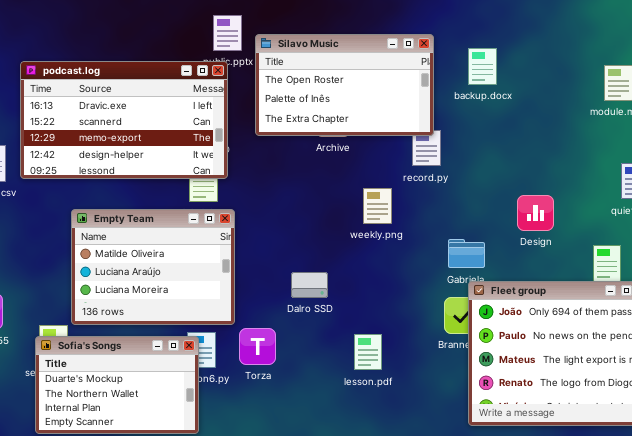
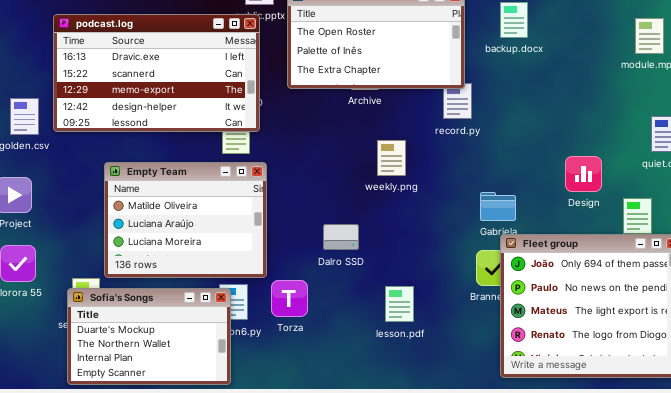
weekly.png: [363,188,392,224] -> [377,140,406,176], moved
Design: [517,195,554,231] -> [565,156,602,192], moved

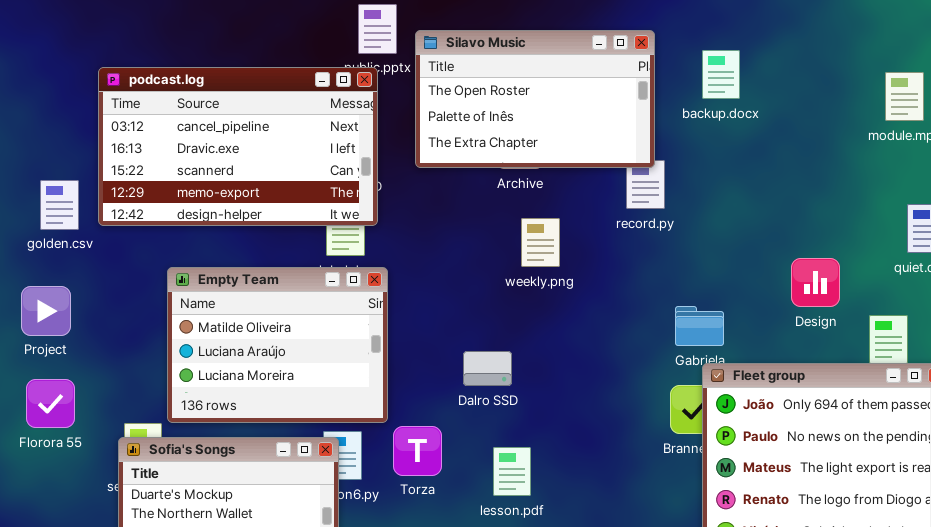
podcast.log: [53,14,260,132] -> [98,67,378,226], scrolled up 1 row
weekly.png: [377,140,406,176] -> [521,218,560,267], moved
lesson.pdf: [385,286,414,322] -> [493,447,531,496], moved

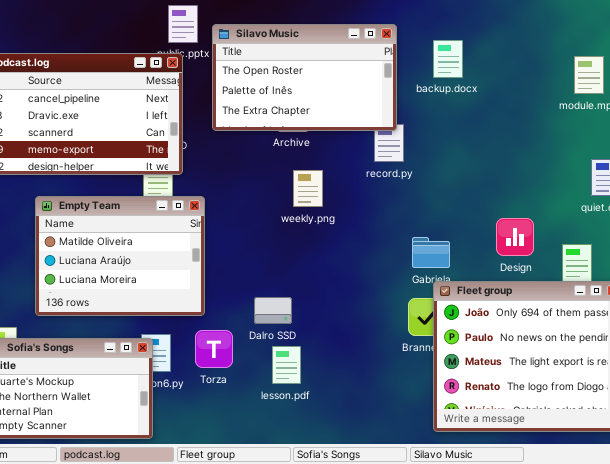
Design: [791,258,840,307] -> [496,218,534,256], moved
Empty Team: [167,267,388,423] -> [35,196,205,316], moved
Dalro SSD: [463,351,512,386] -> [254,297,292,324], moved

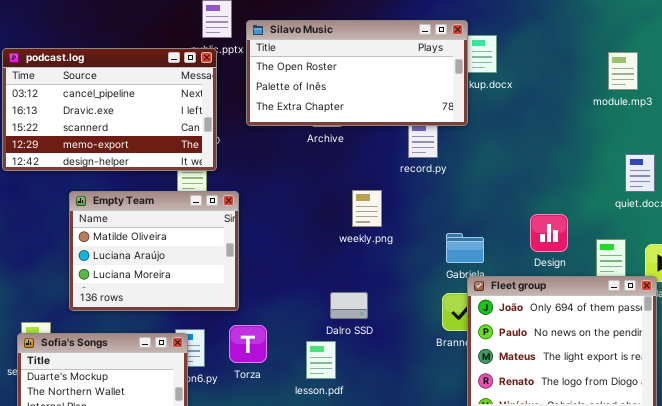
Silavo Music: [212,24,397,131] -> [246,20,468,126], resized
weekly.png: [293,170,323,207] -> [352,190,382,227], moved
Dalro SSD: [254,297,292,324] -> [330,292,368,319], moved

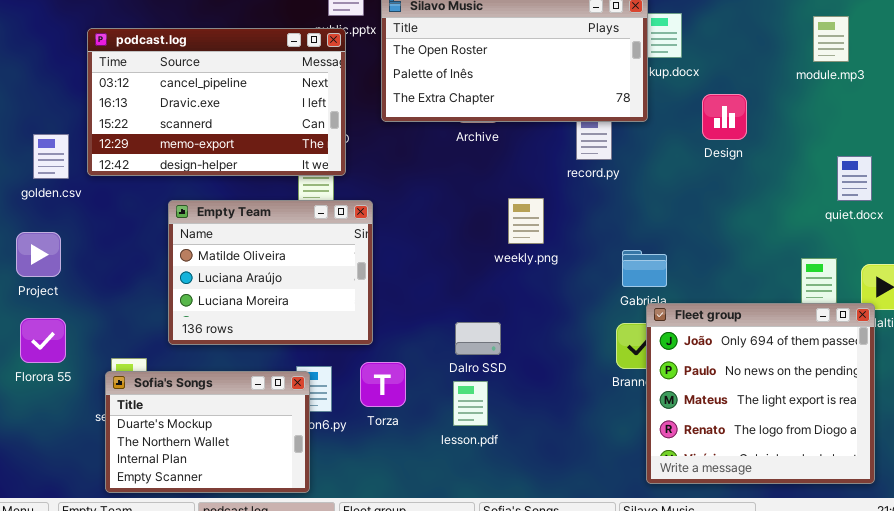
module.mp3: [608,52,638,90] -> [813,16,849,62], moved
Design: [530,214,568,252] -> [702,94,747,140], moved
Dalro SSD: [330,292,368,319] -> [455,322,501,355], moved

